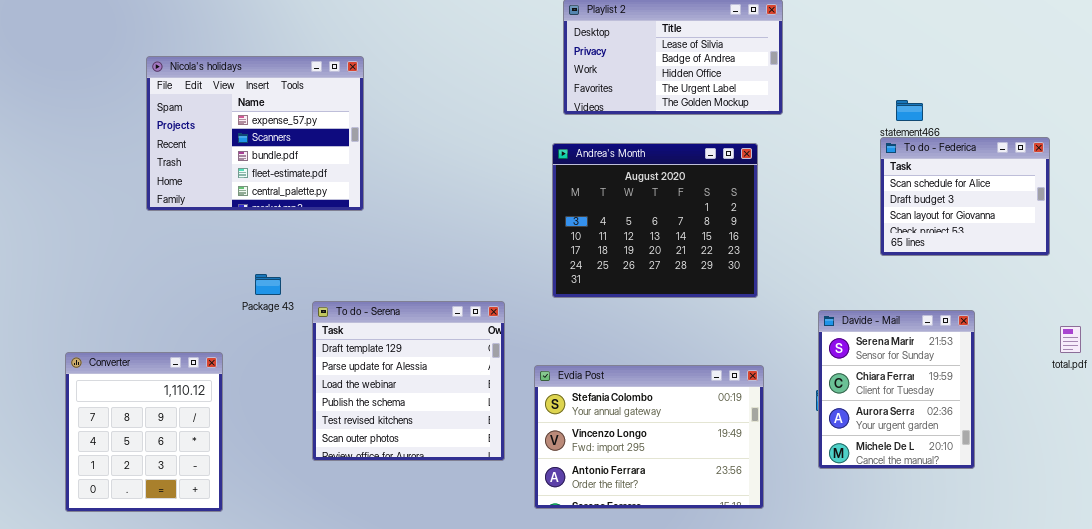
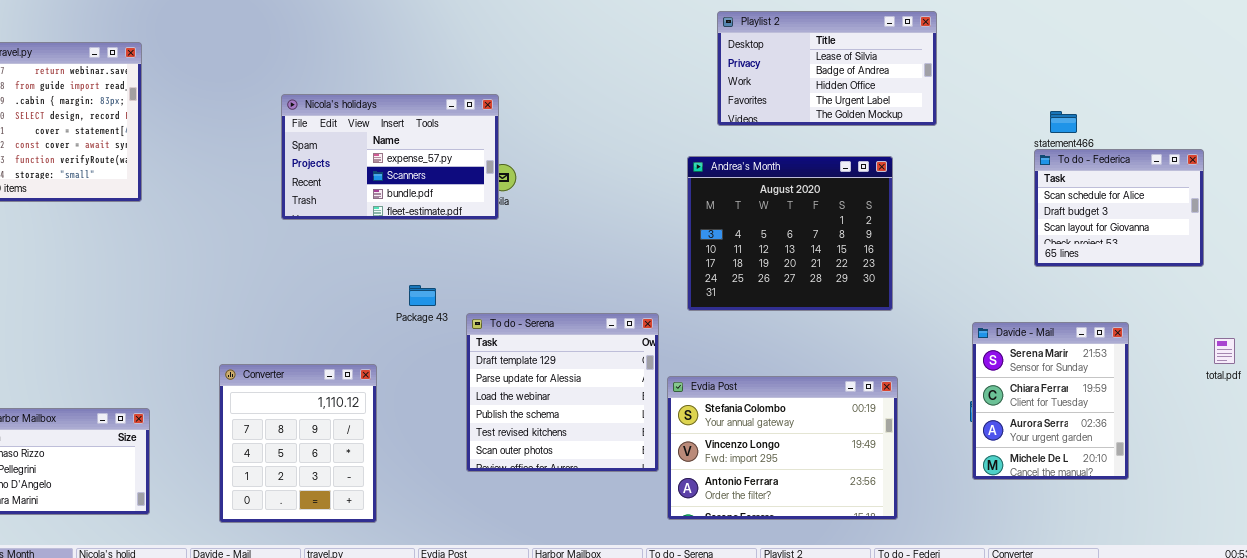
Nicola's holidays: [146,56,364,211] -> [281,94,499,220], moved, resized
Andrea's Month: [552,143,758,298] -> [687,156,893,311], moved
Evdia Post: [534,365,764,509] -> [667,376,898,520], moved

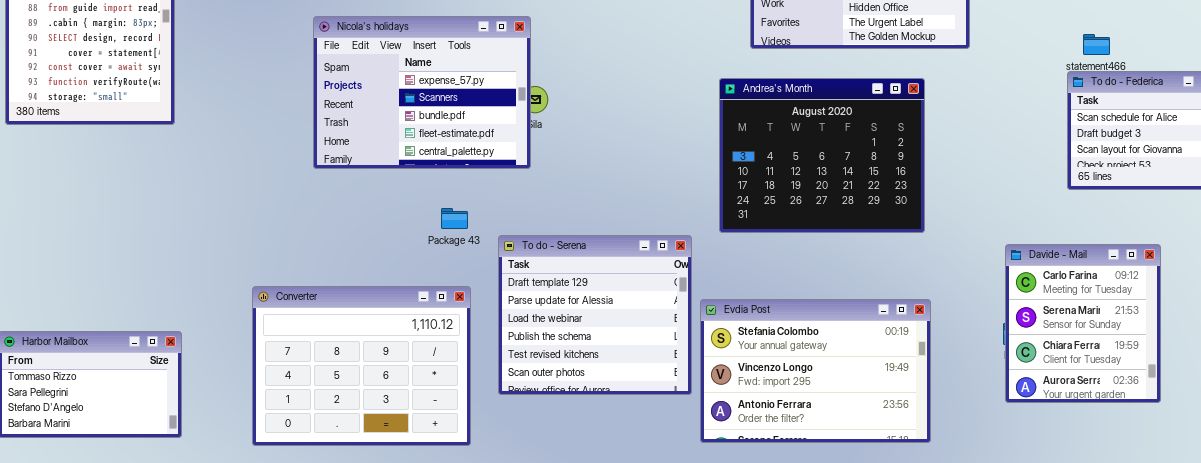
Nicola's holidays: [281,94,499,220] -> [313,16,531,169], resized
Davide - Mail: [972,322,1129,480] -> [1005,244,1161,403], scrolled up 1 row
Converter: [219,364,377,523] -> [252,286,471,446], resized

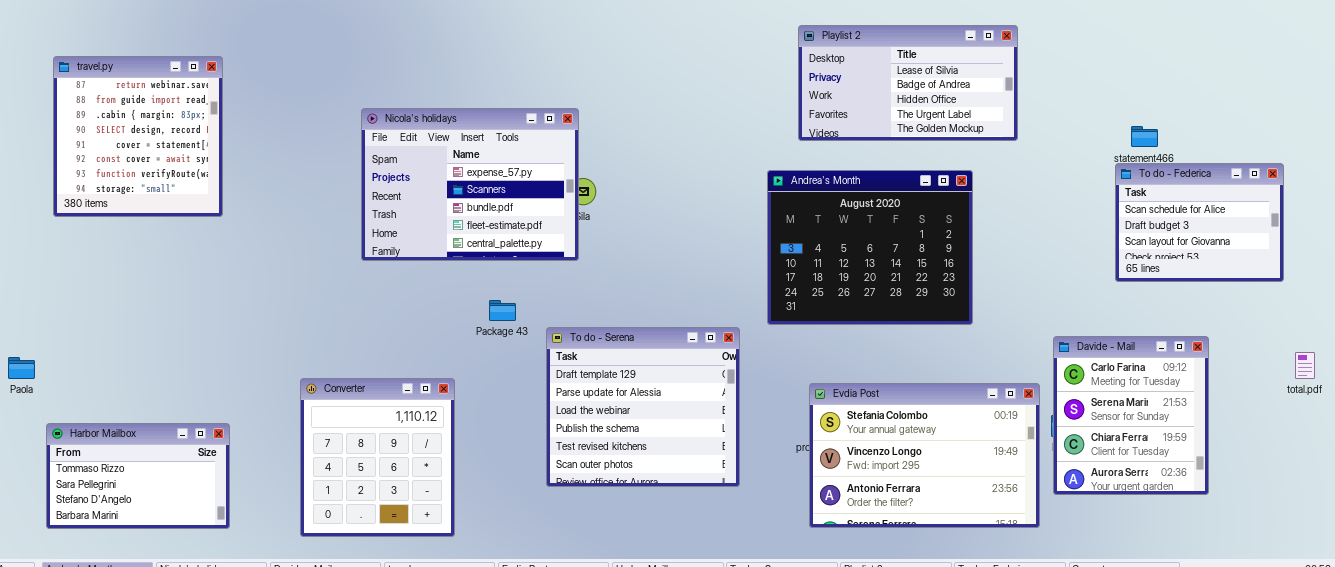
Converter: [252,286,471,446] -> [300,378,455,537], resized
Evdia Post: [700,299,931,443] -> [809,383,1040,528], moved

